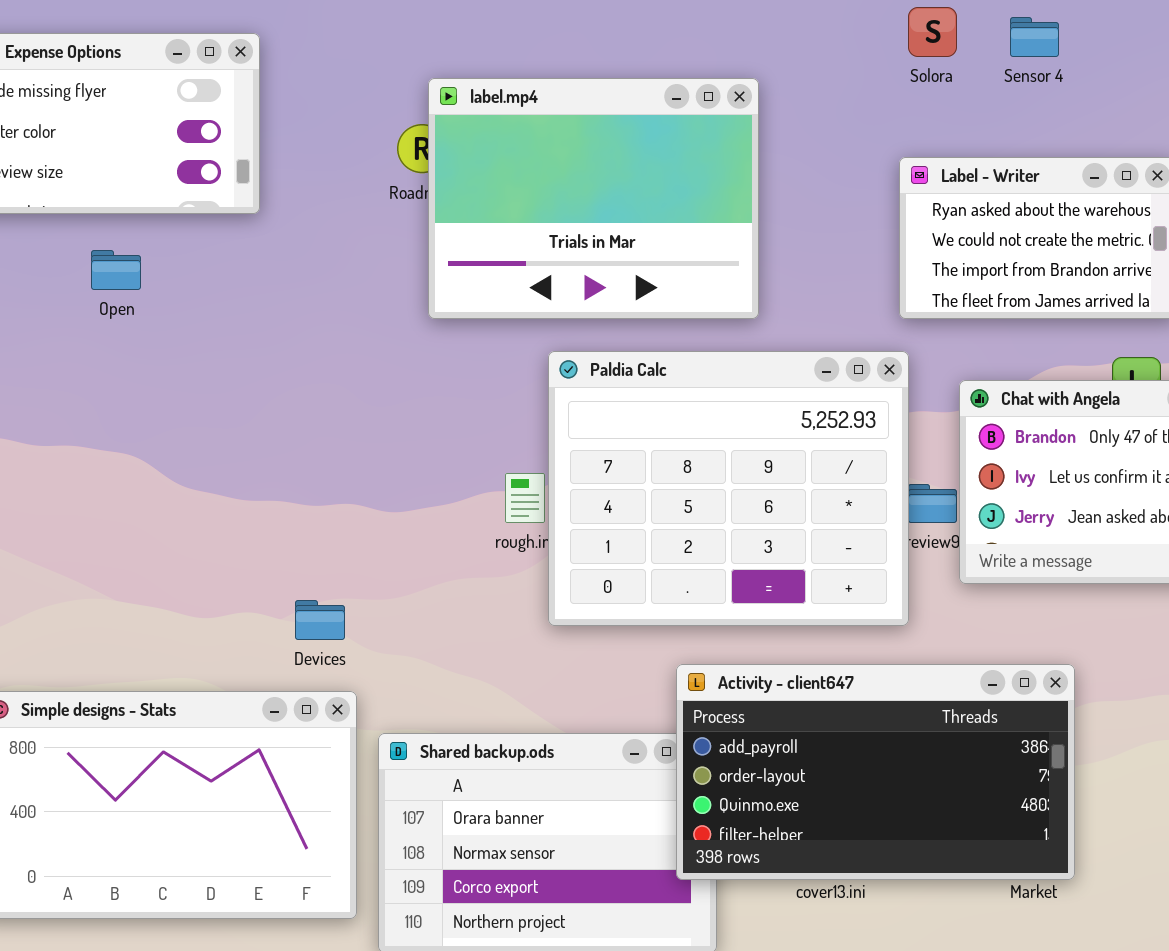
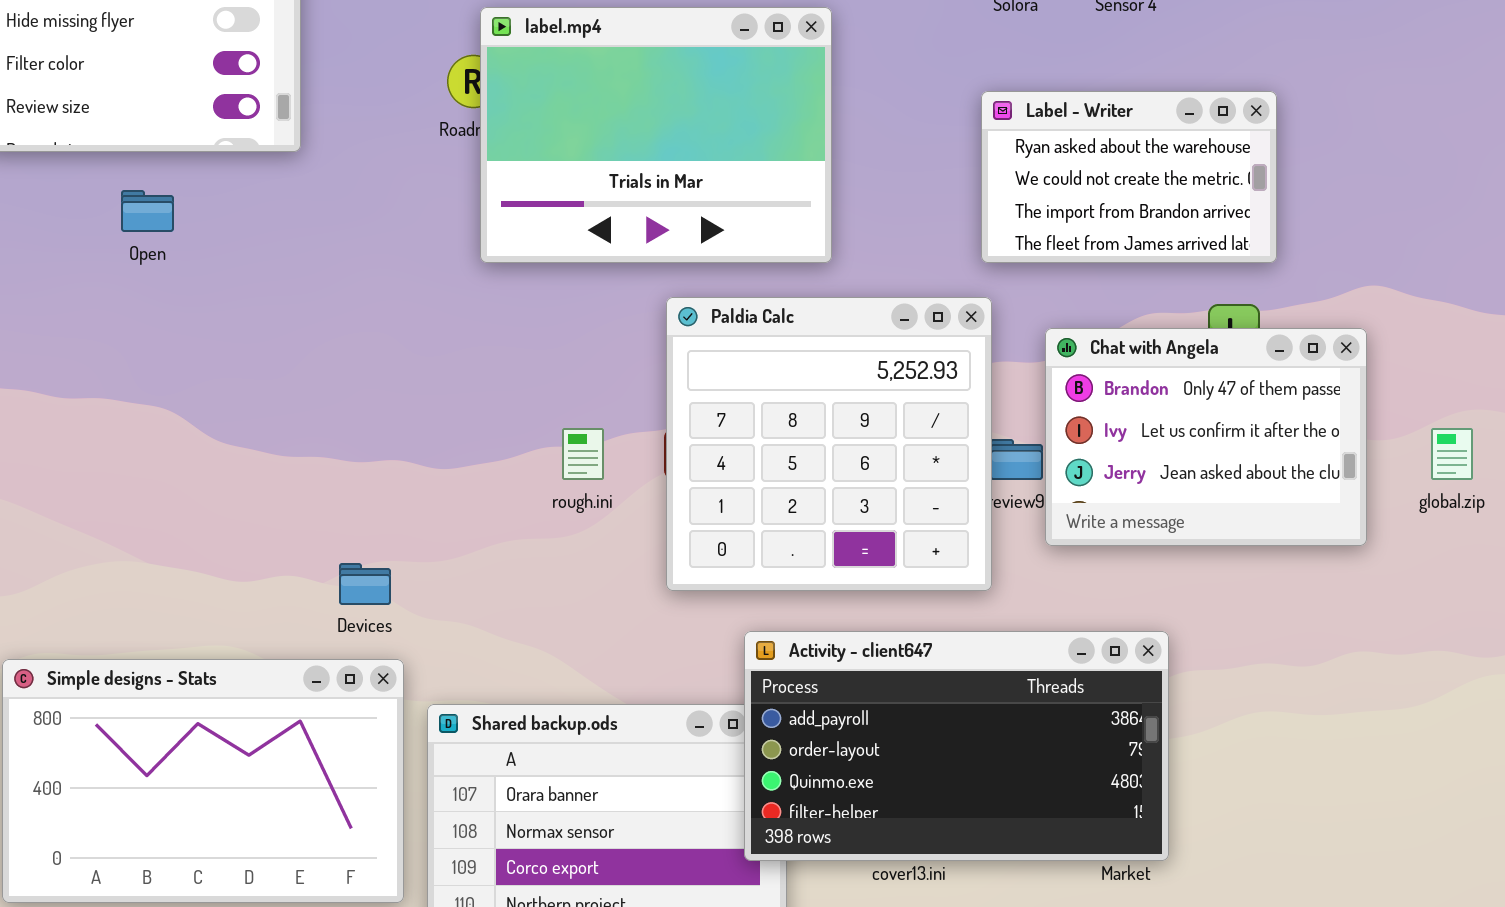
Paldia Calc: [548,351,909,626] -> [666,297,992,591], resized

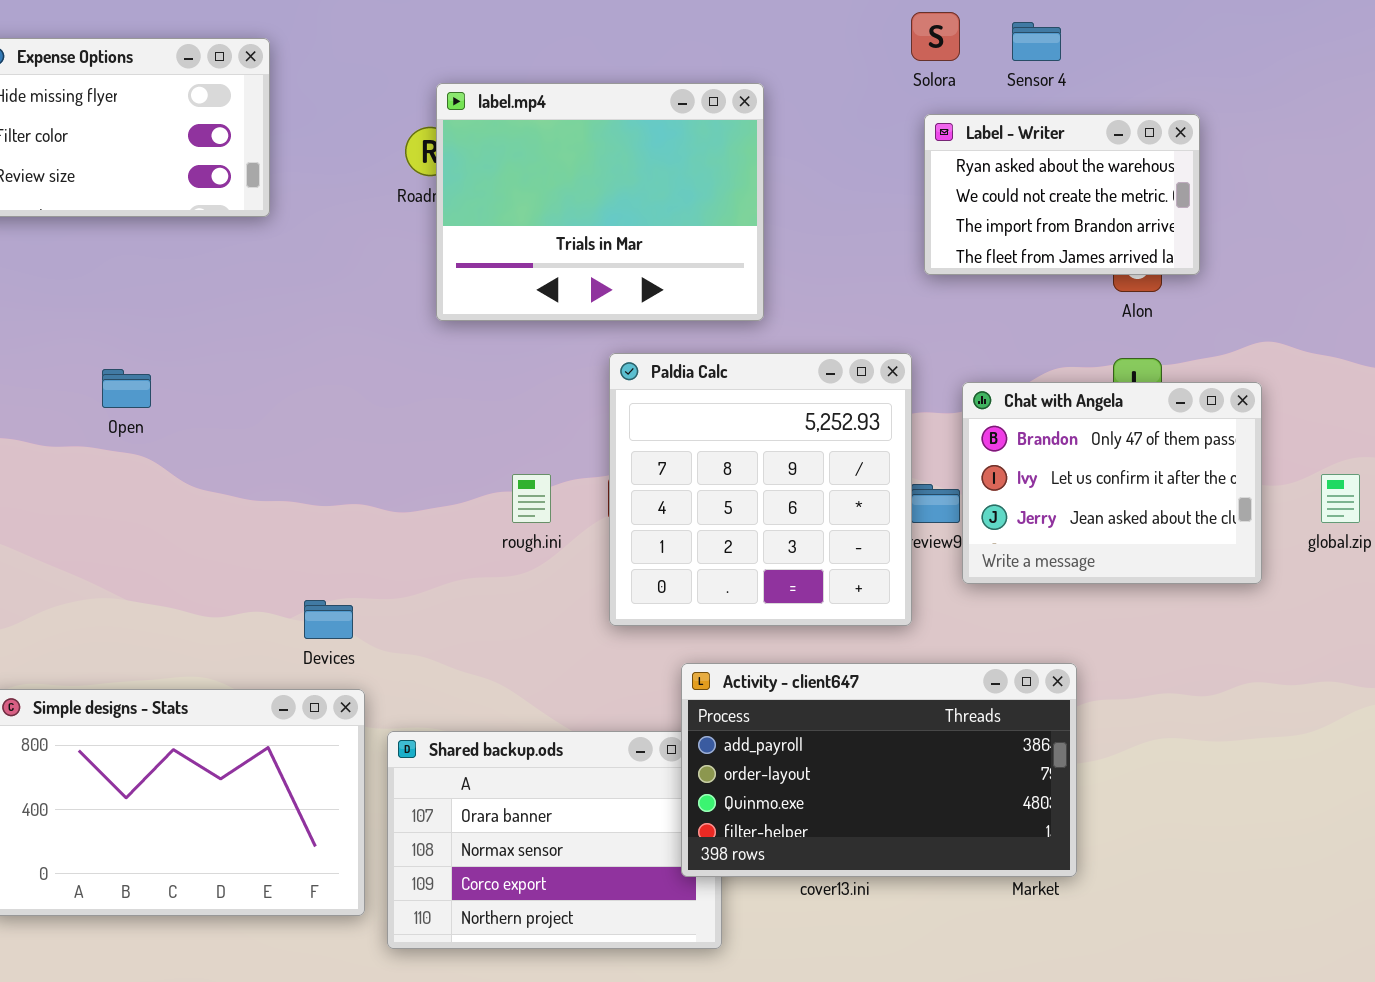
Label - Writer: [981,91,1277,263] -> [924,114,1200,275], moved
Open: [121,190,174,232] -> [102,369,151,408], moved

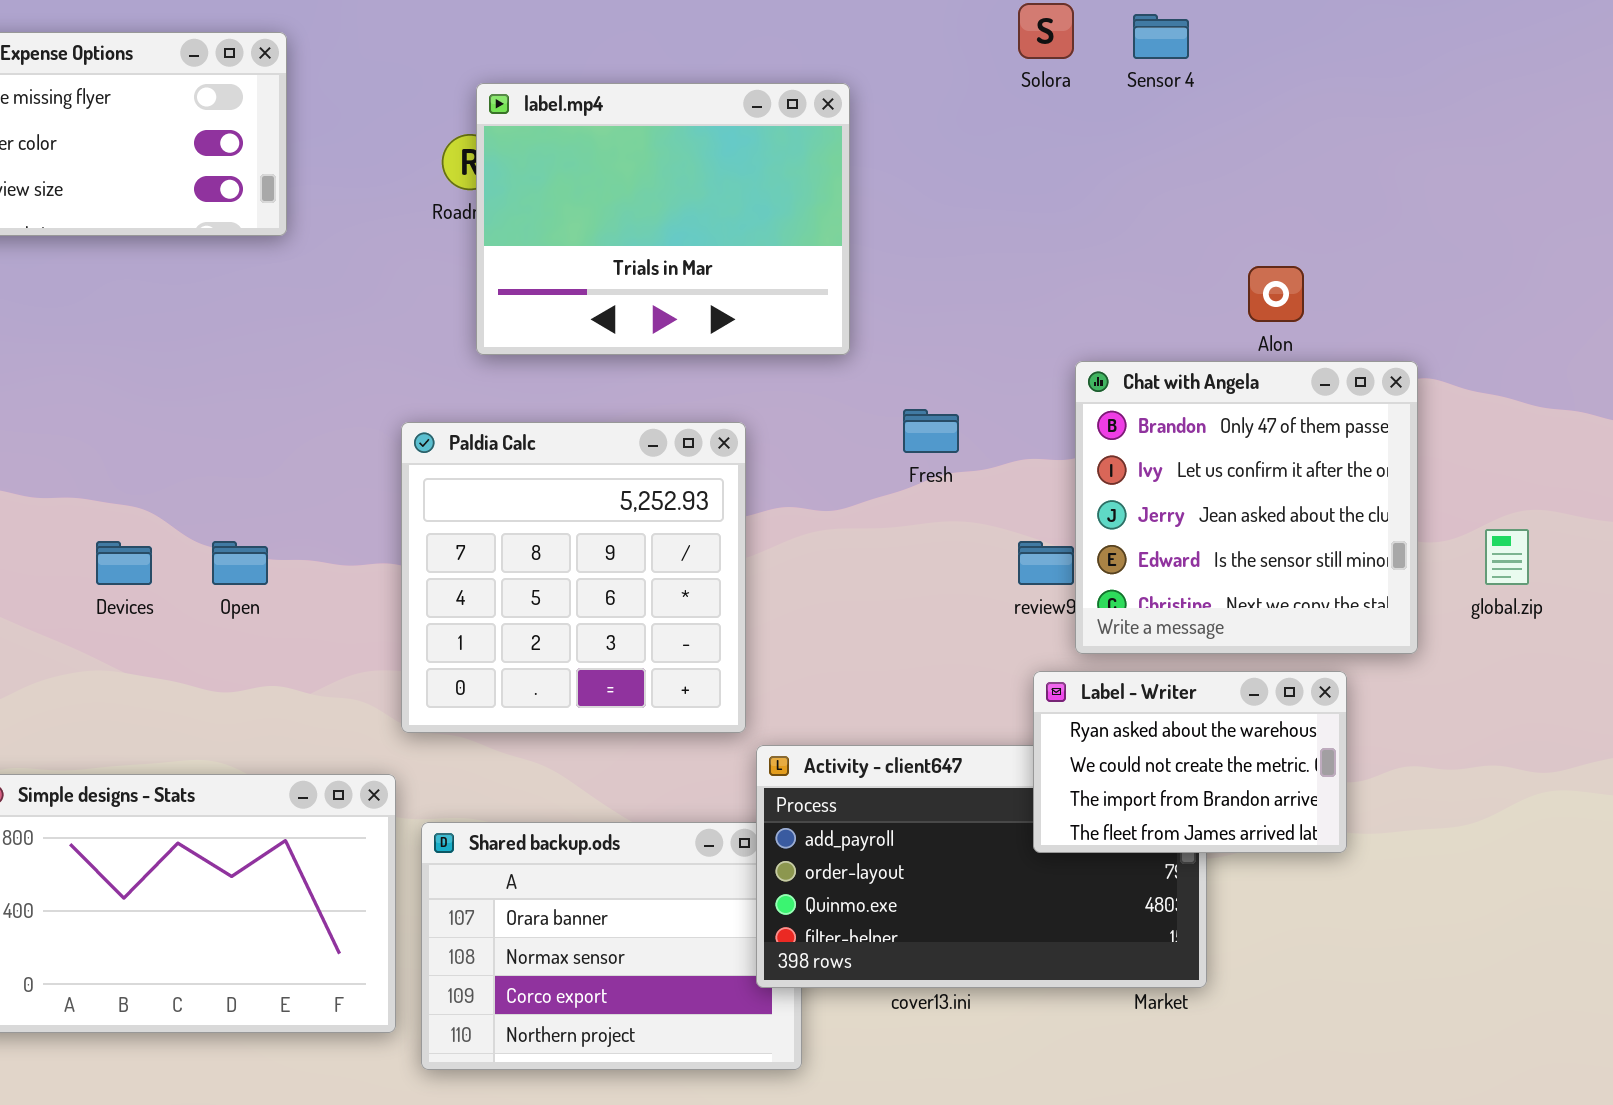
Label - Writer: [924,114,1200,275] -> [1033,671,1347,853], moved
Paldia Calc: [609,353,912,626] -> [401,422,746,733], moved
Open: [102,369,151,408] -> [212,541,268,585], moved
Chat with Angela: [962,382,1262,584] -> [1075,361,1418,654], resized
Devices: [304,600,353,639] -> [96,541,152,585], moved

